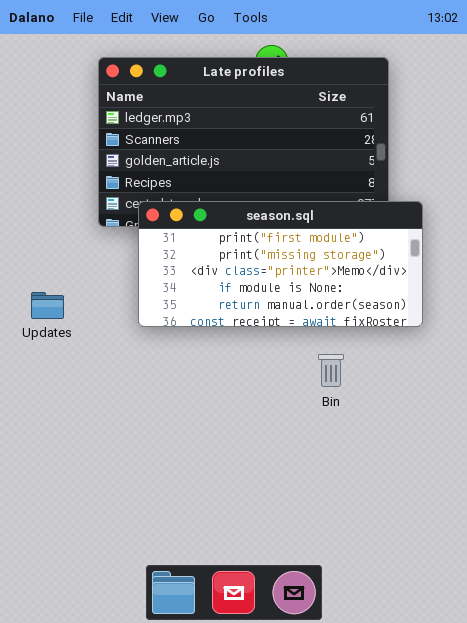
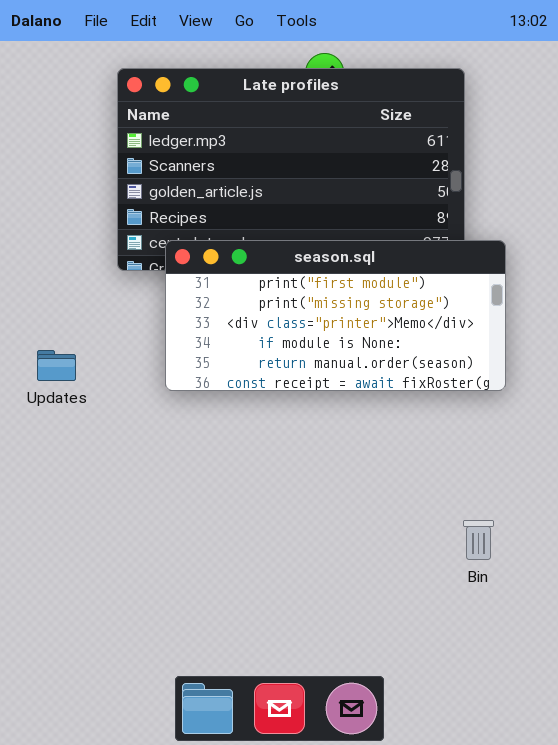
Bin: [318,354,344,387] -> [463,520,494,560], moved

